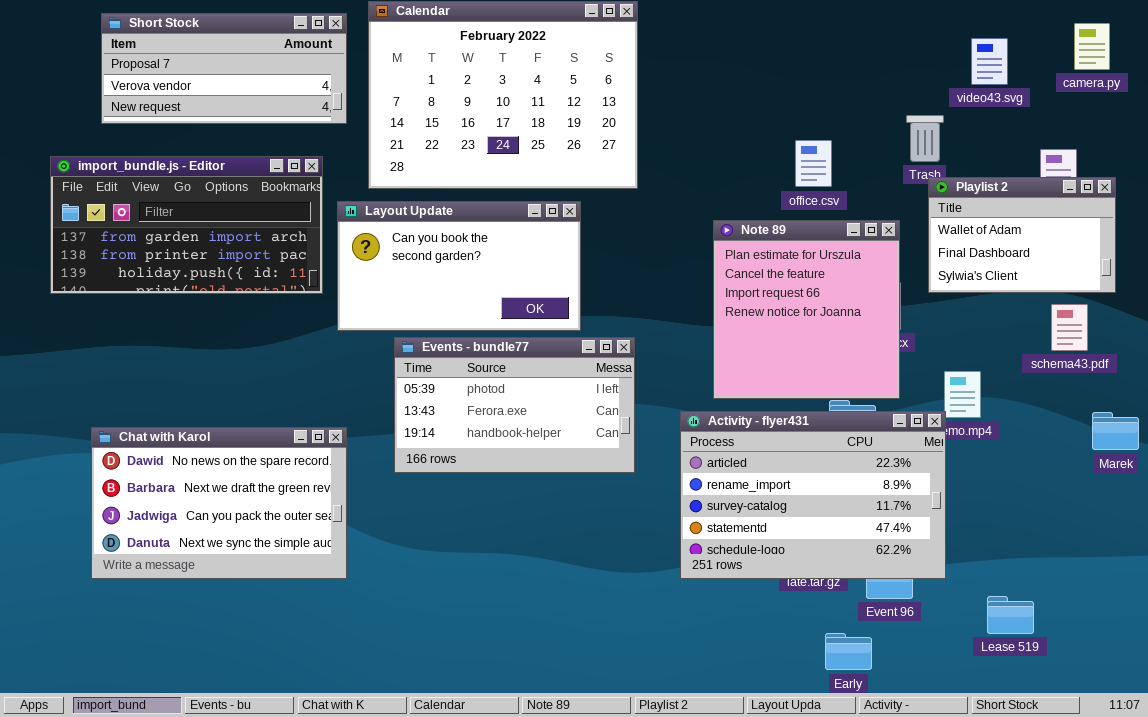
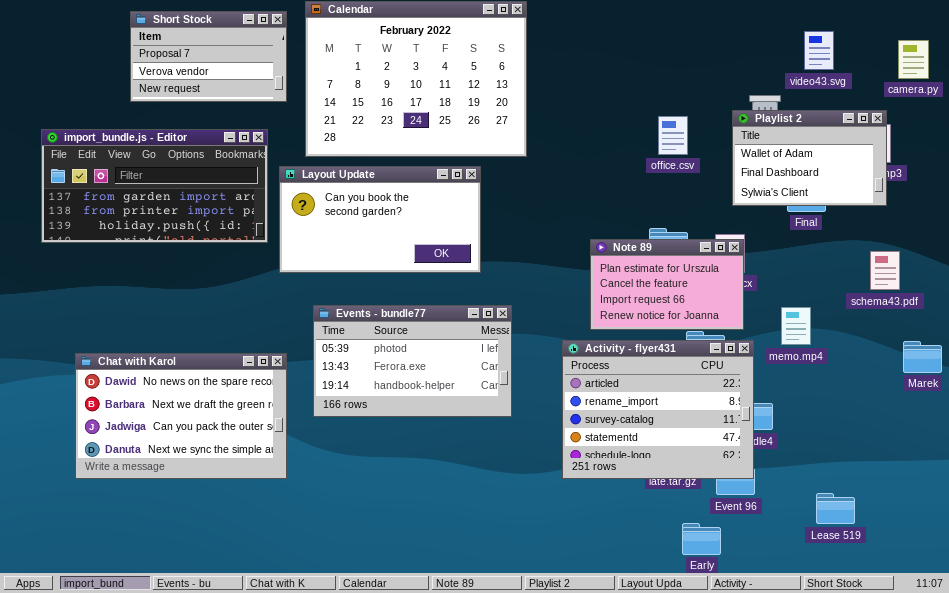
Short Stock: [101,13,347,124] -> [130,11,287,102], resized
camera.py: [1074,23,1110,70] -> [898,40,929,79], moved
Playlist 2: [928,177,1116,293] -> [732,110,887,206], moved
Note 89: [713,220,900,399] -> [590,239,744,330], resized
Events - bundle77: [394,337,635,473] -> [313,305,512,417], moved
Activity - flyer431: [680,411,946,579] -> [562,340,754,479], resized

